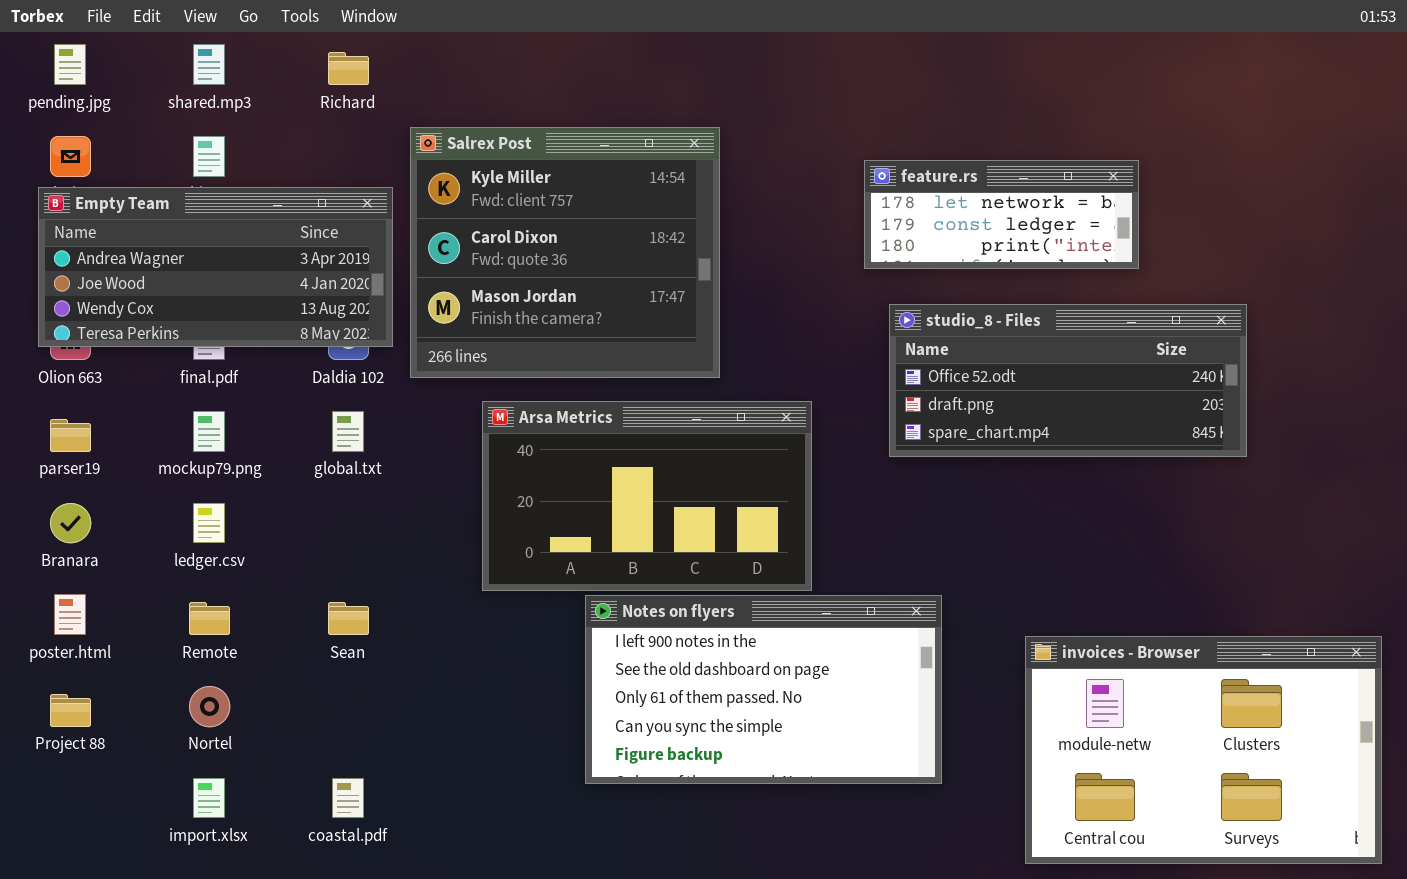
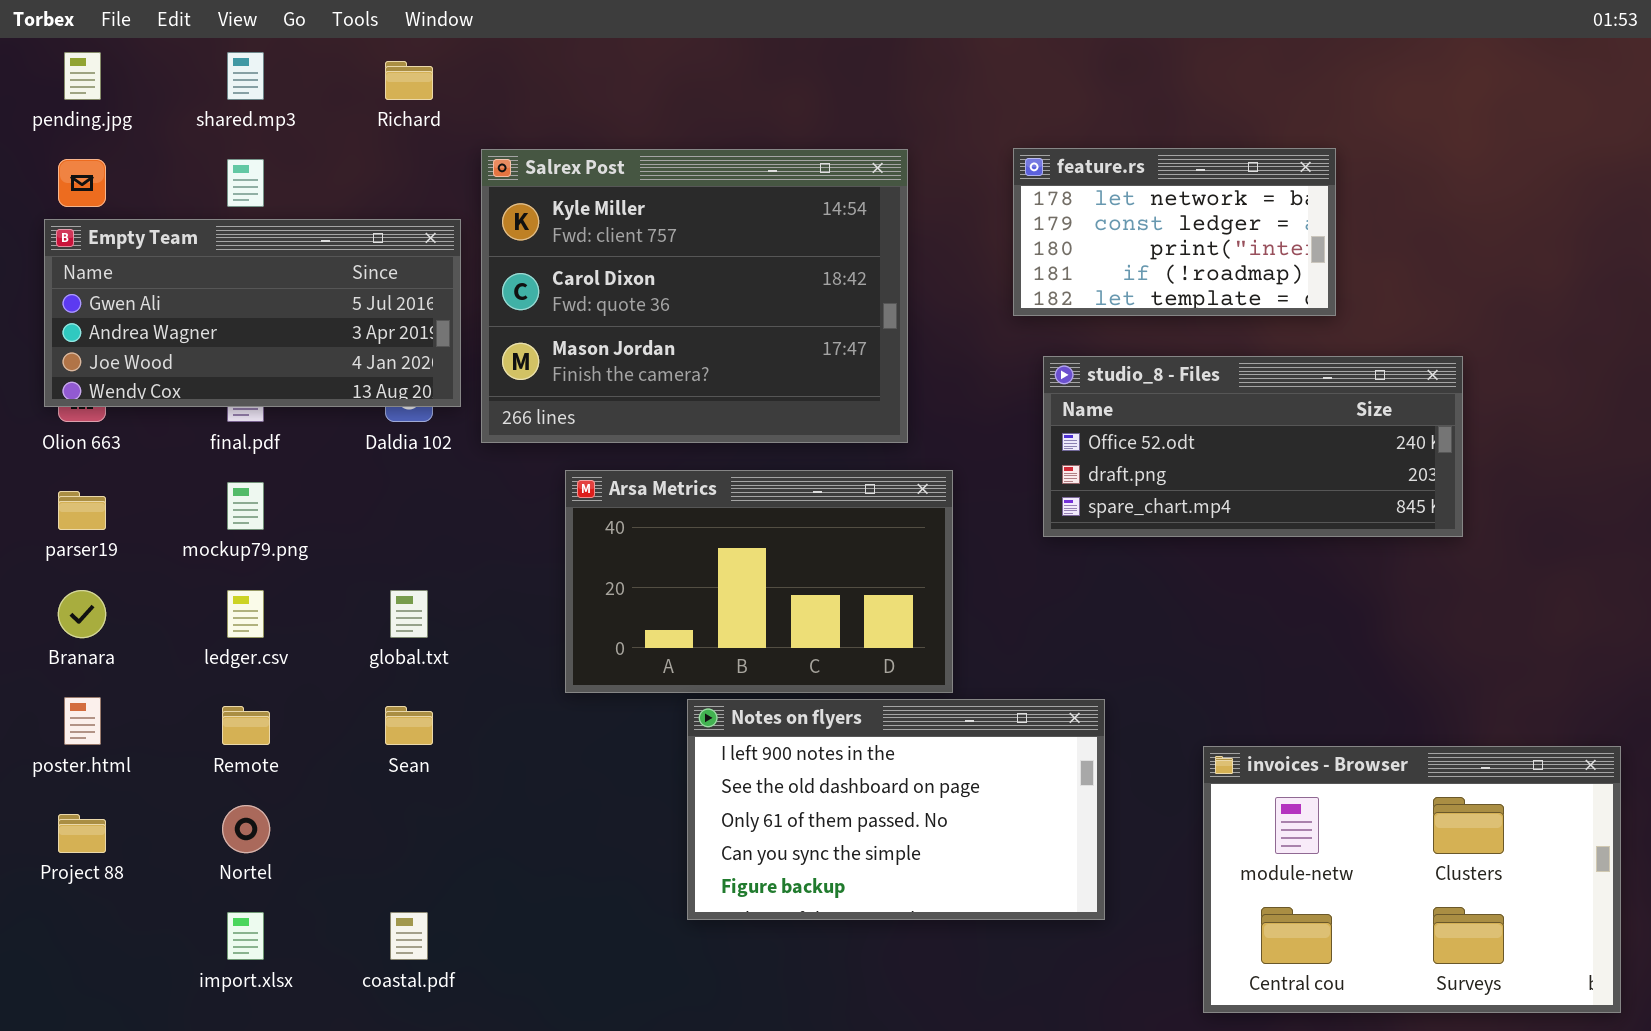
Salrex Post: [410,127,720,378] -> [481,149,908,443], resized
feature.rs: [864,160,1139,269] -> [1013,148,1336,316], resized
Empty Team: [38,187,393,347] -> [44,219,461,407], scrolled up 1 row
global.txt: [332,411,364,452] -> [390,590,428,638], moved

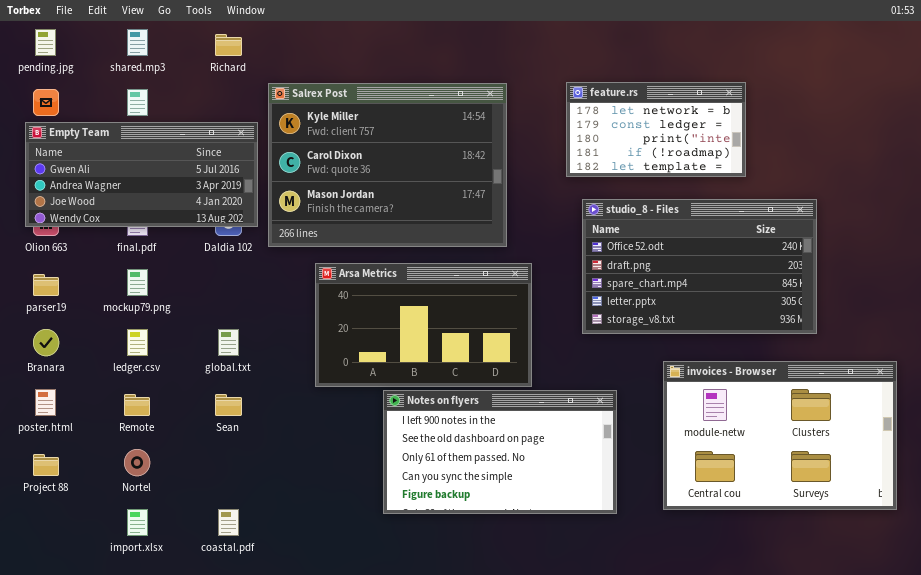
studio_8 - Files: [1043,356,1463,537] -> [582,199,817,334], resized
invoices - Browser: [1203,746,1621,1013] -> [663,361,897,510], moved

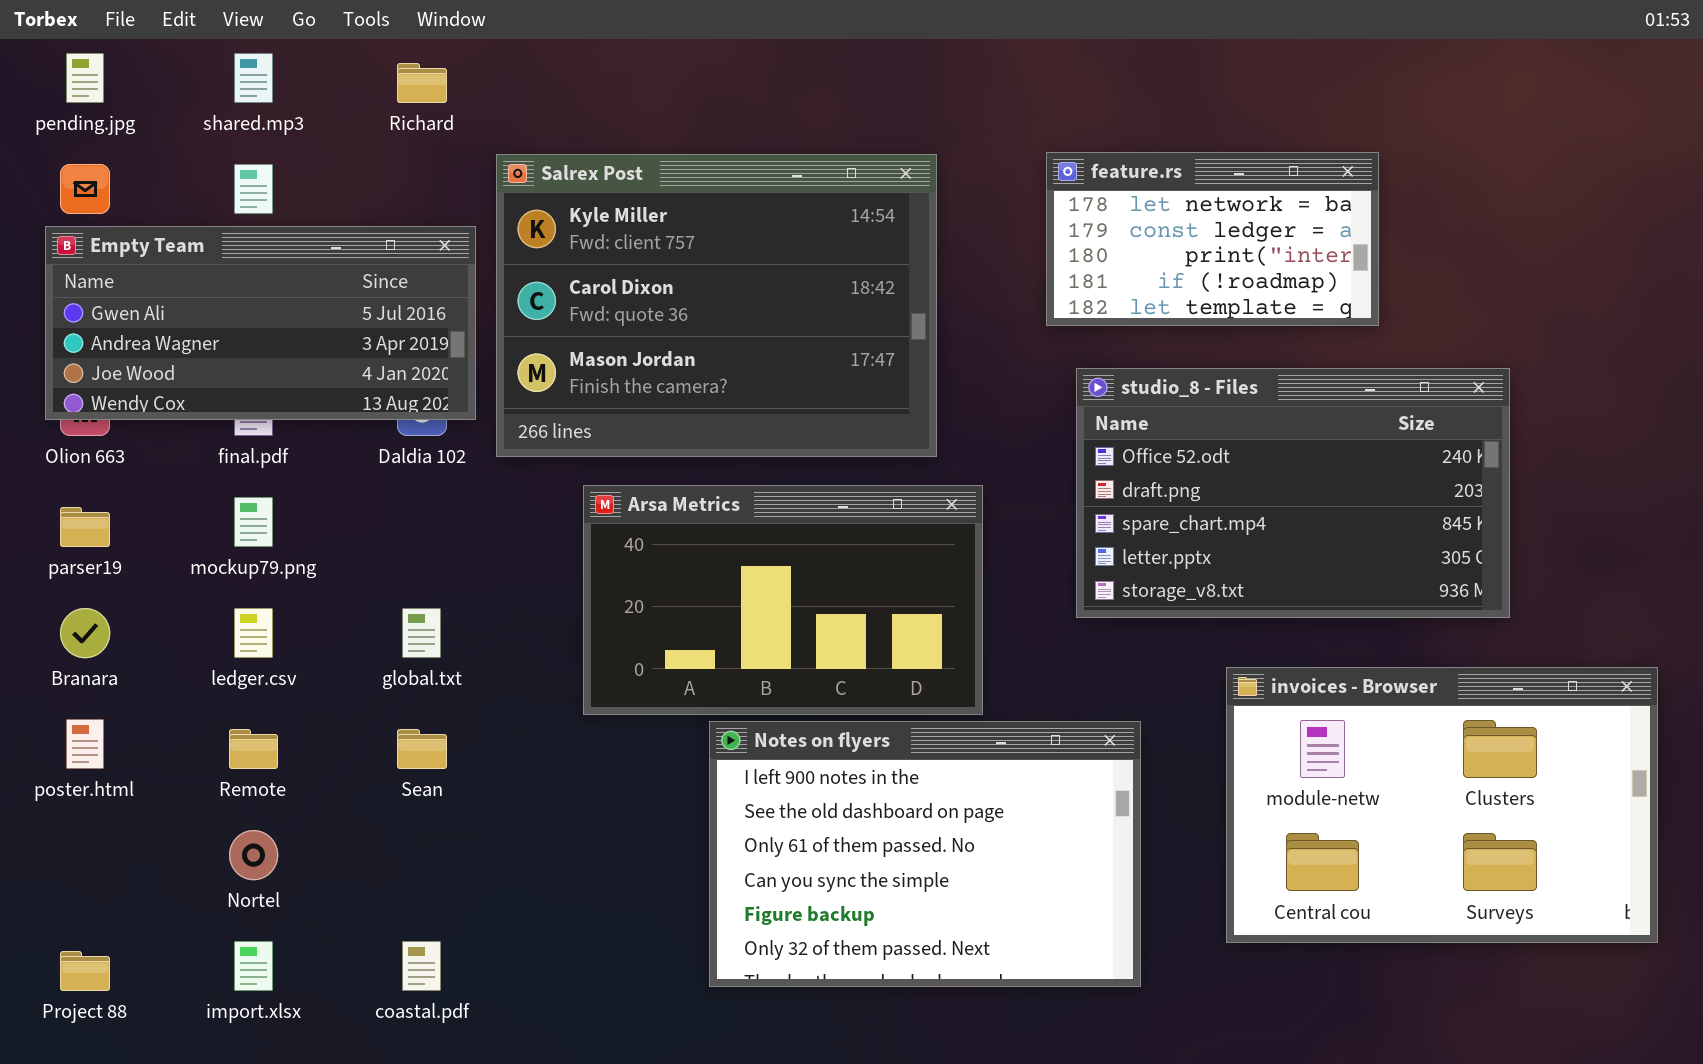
Notes on flyers: [383,390,617,514] -> [709,721,1141,987], resized
Project 88: [33,454,59,476] -> [60,951,110,991], moved

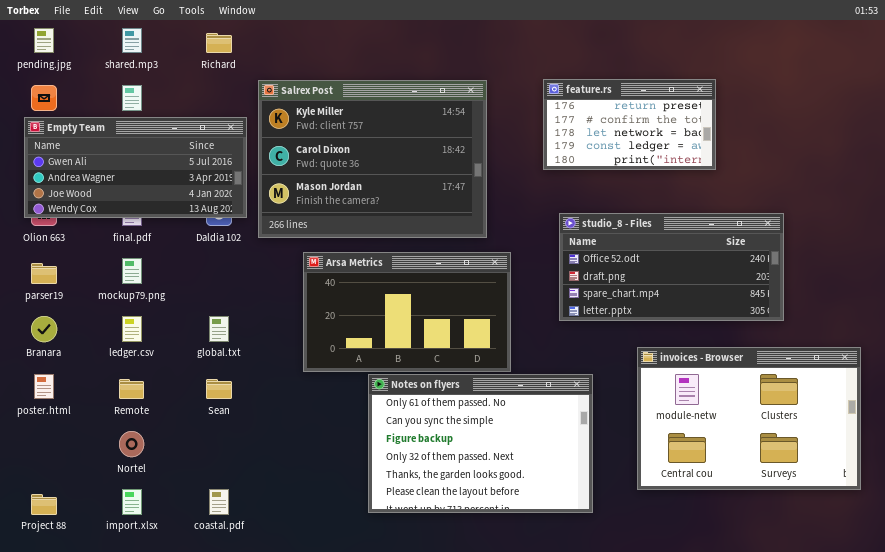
feature.rs: [1046,152,1379,326] -> [543,79,716,170], scrolled up 2 rows
studio_8 - Files: [1076,368,1510,618] -> [559,213,784,321], resized
Notes on flyers: [709,721,1141,987] -> [368,374,593,513], scrolled down 2 rows

